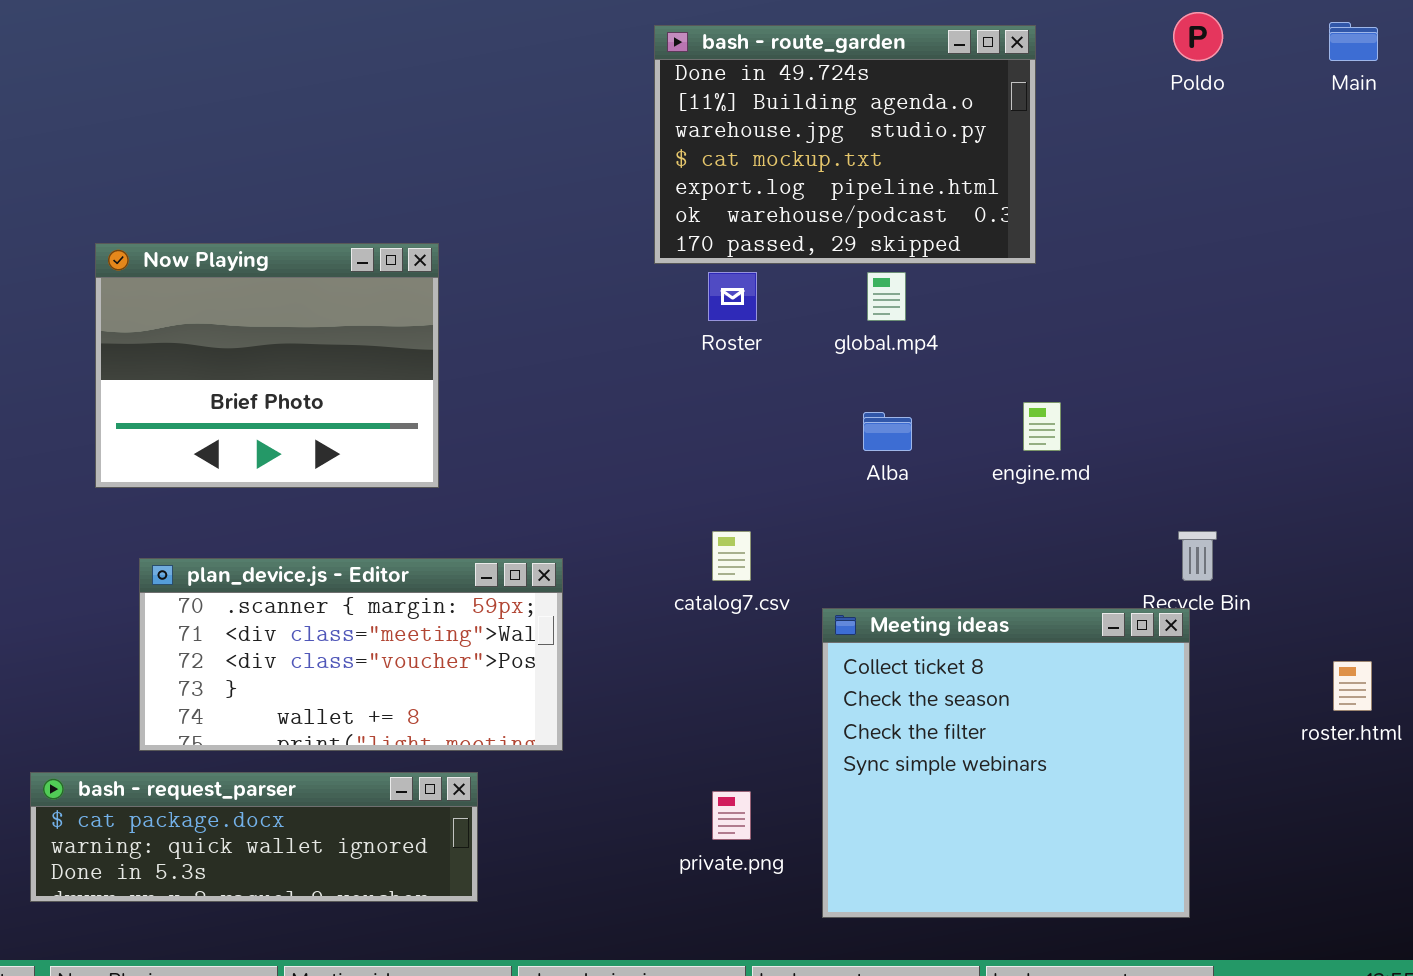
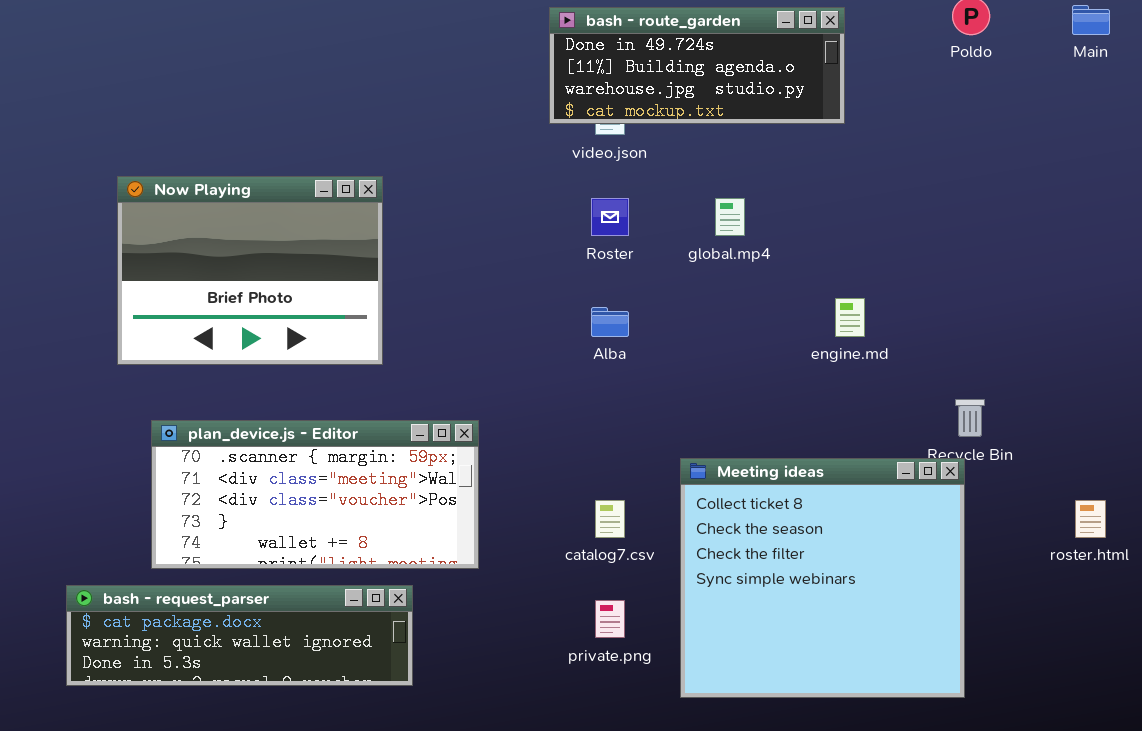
bash - route_garden: [654,25,1036,264] -> [549,7,845,124], resized
Alba: [863,412,912,451] -> [591,307,629,337], moved
catalog7.csv: [712,531,751,581] -> [595,500,625,538], moved

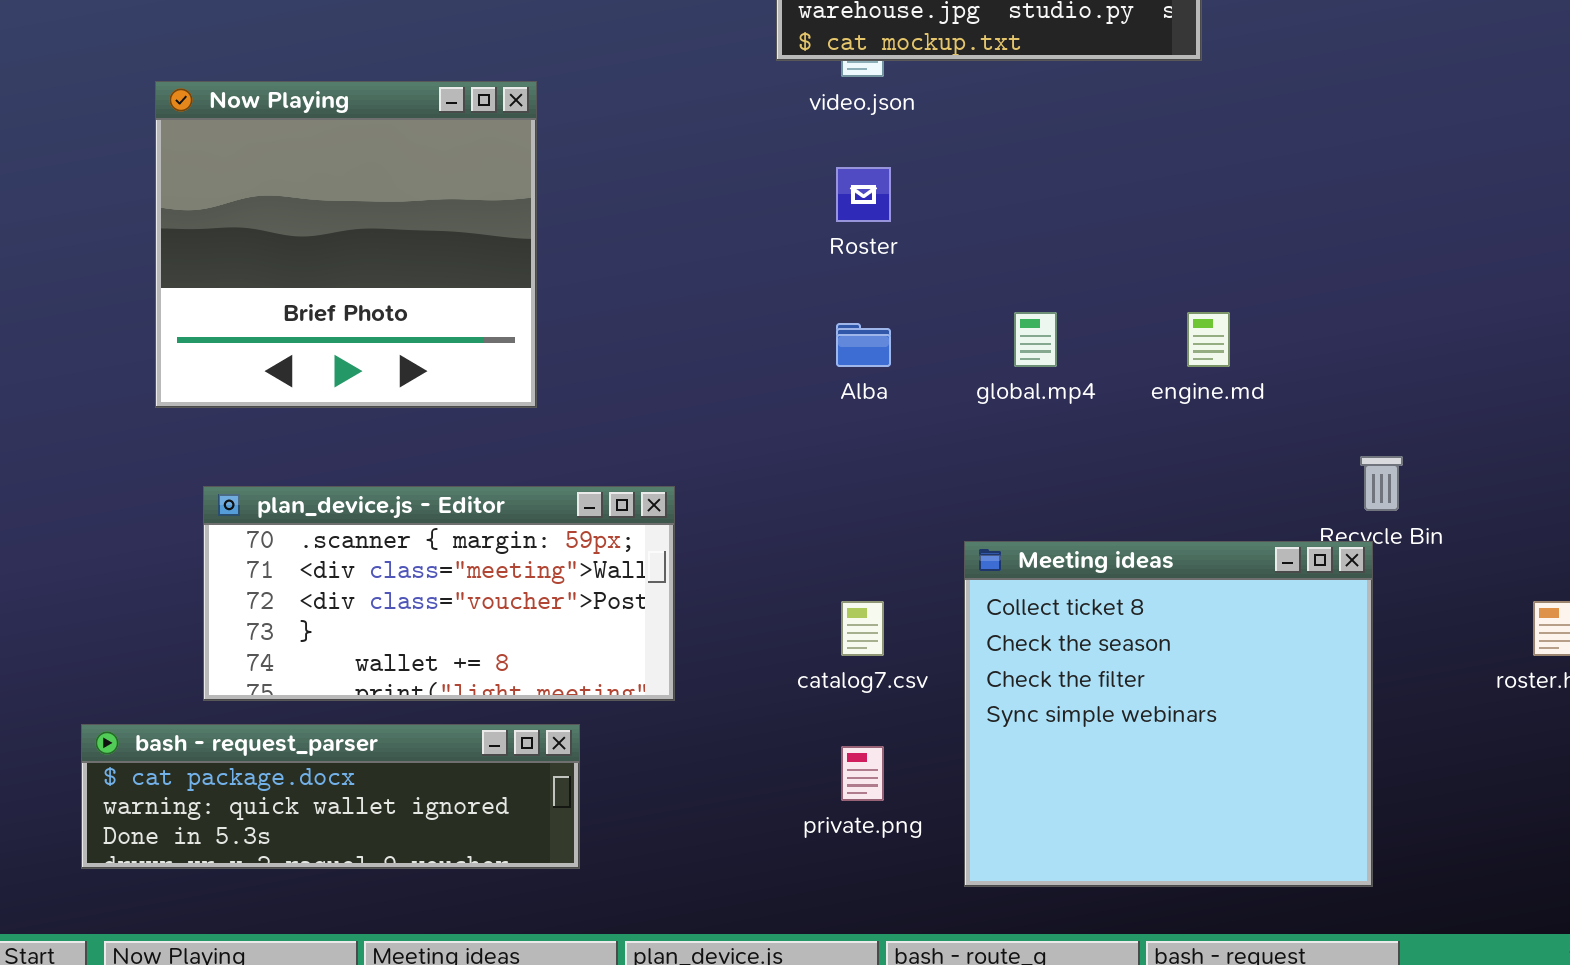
Now Playing: [117,176,383,365] -> [155,81,537,408], resized
global.mp4: [715,198,745,236] -> [1014,312,1057,367], moved

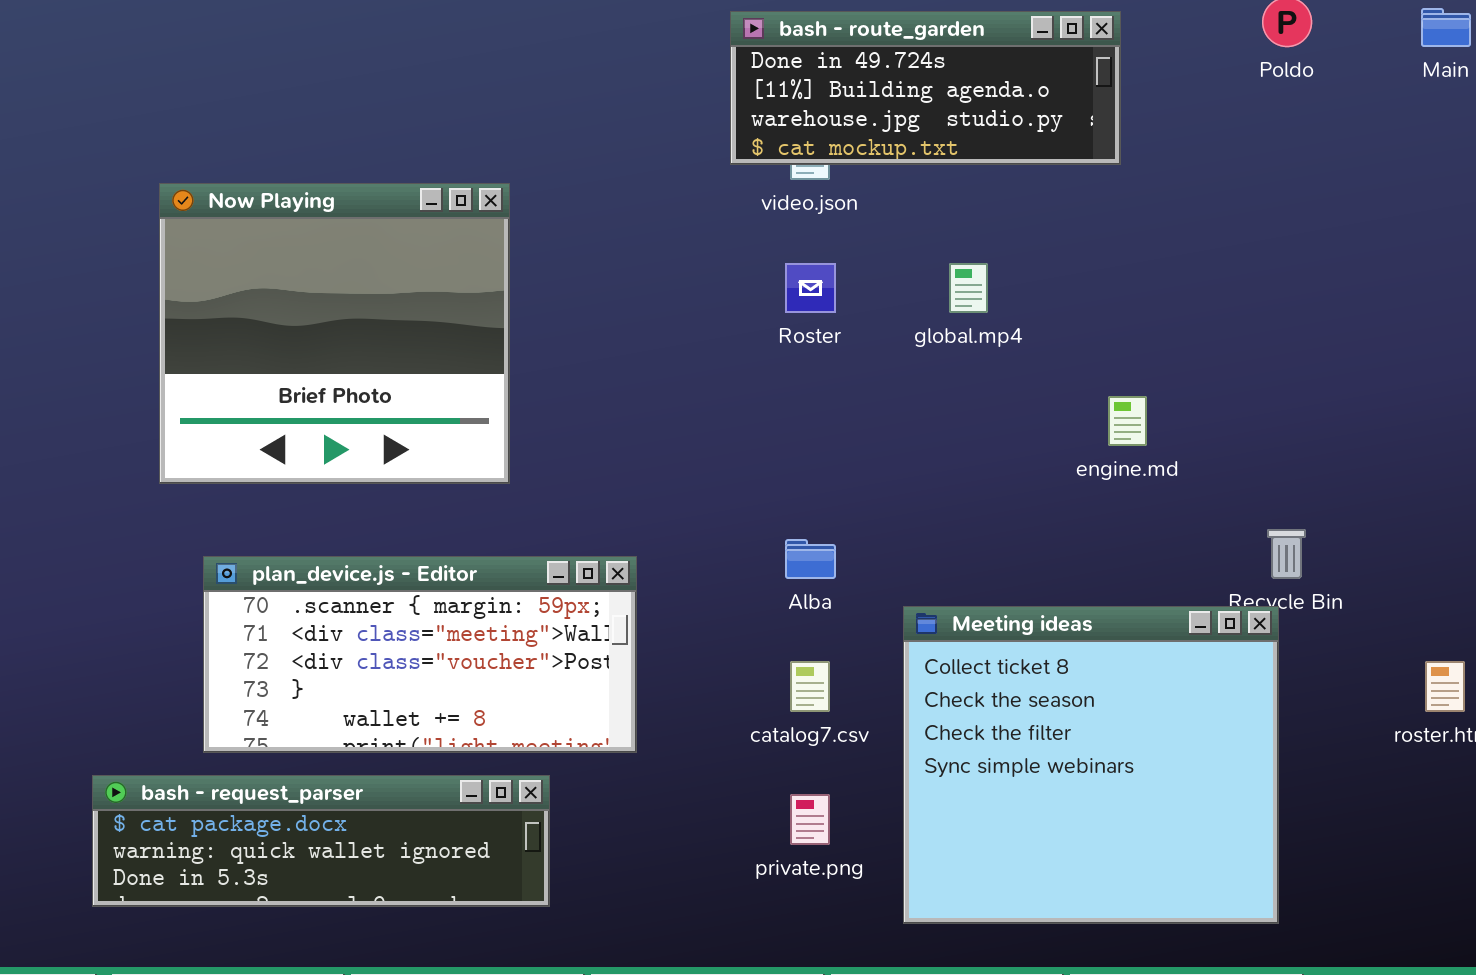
global.mp4: [1014,312,1057,367] -> [949,263,988,313], moved
Alba: [836,323,891,367] -> [785,539,836,579], moved

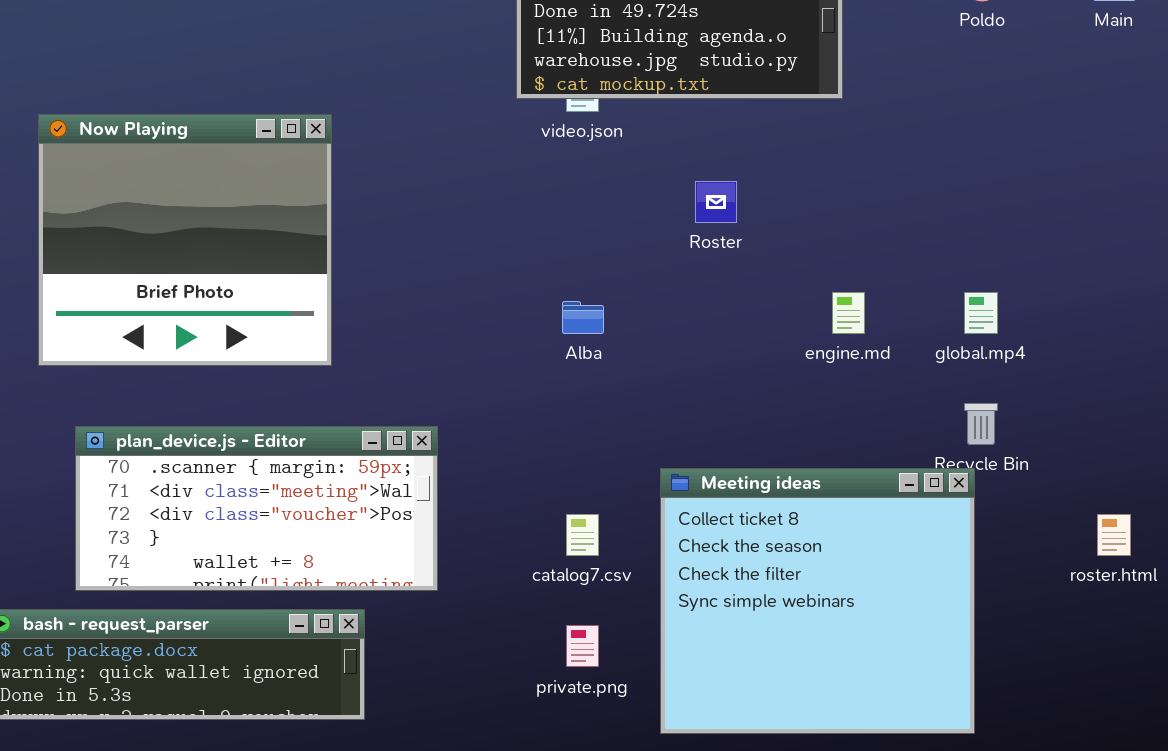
Roster: [785,263,836,313] -> [695,181,737,223], moved
global.mp4: [949,263,988,313] -> [964,292,998,334], moved
Alba: [785,539,836,579] -> [562,301,604,334], moved

